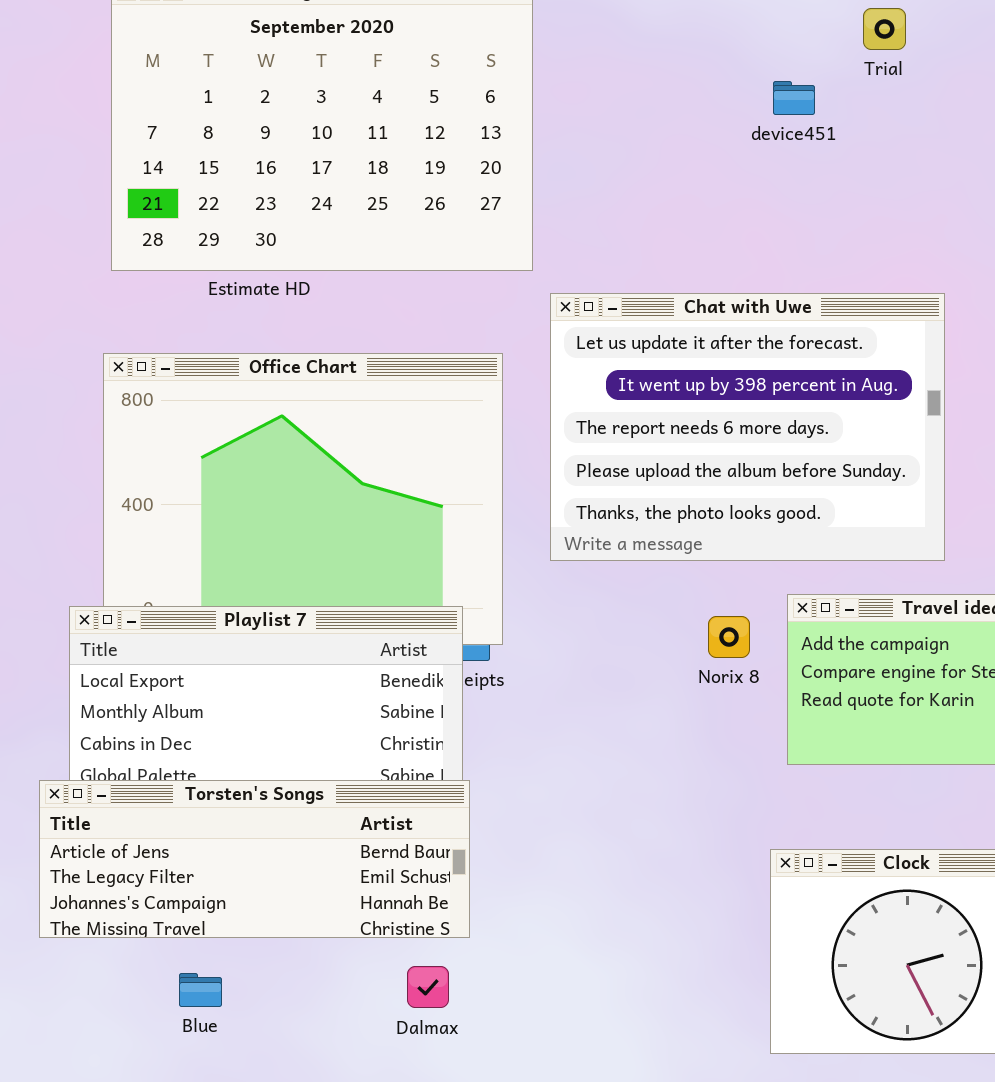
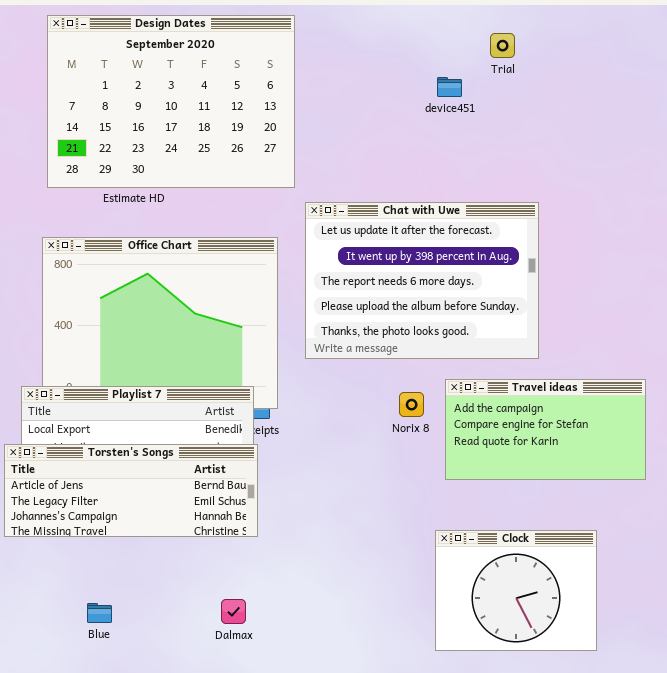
Torsten's Songs: [39,780,470,938] -> [4,444,258,537], moved

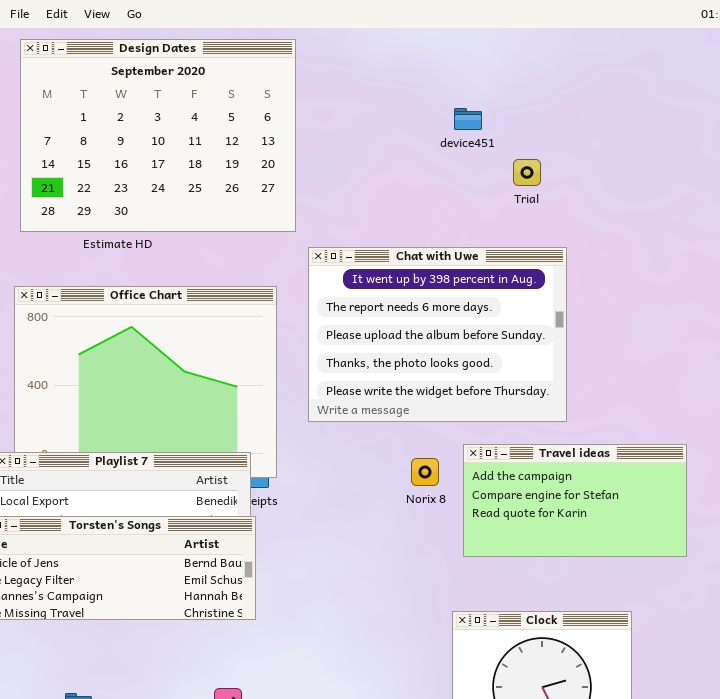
Trial: [490,33,515,58] -> [513,159,541,186], moved
Chat with Uwe: [305,202,539,359] -> [308,247,567,422], scrolled down 1 row

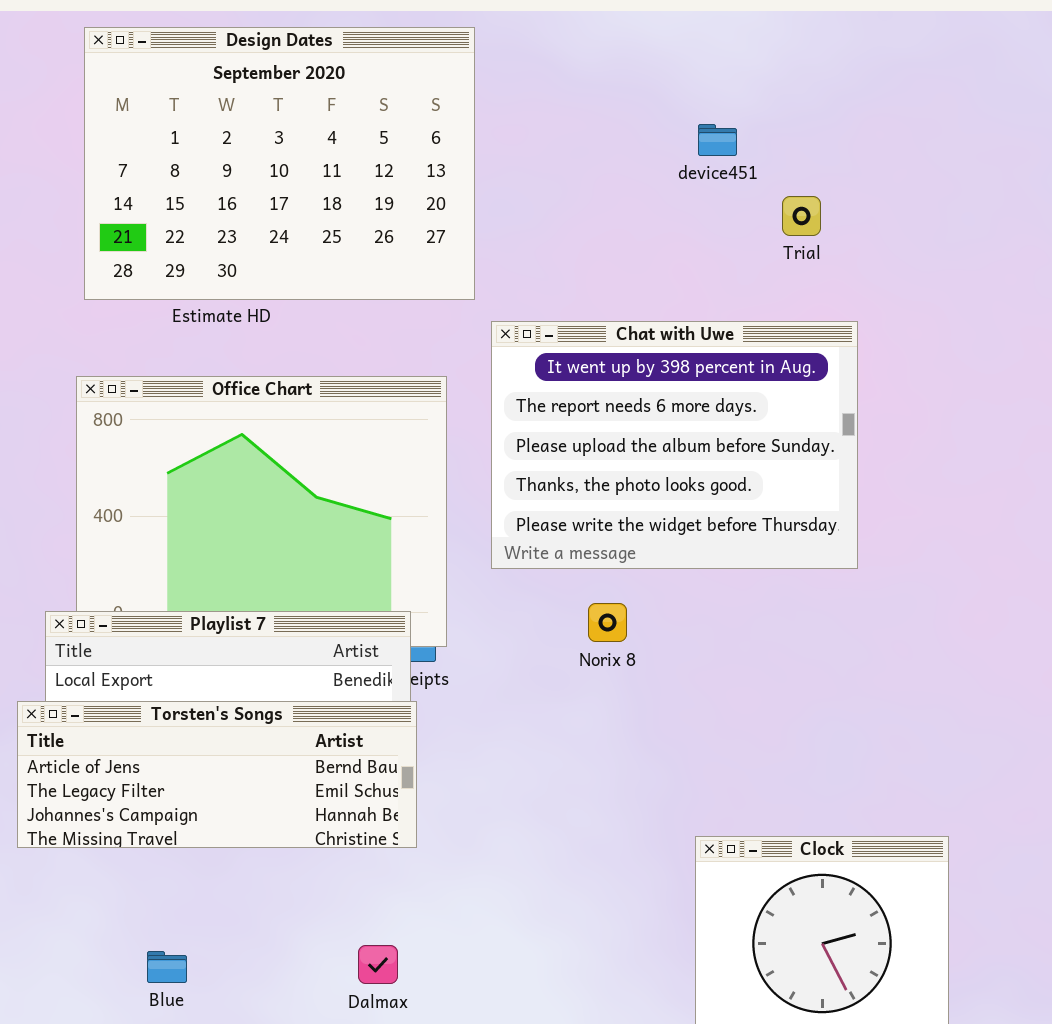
Travel ideas: [463,444,687,557] -> none, closed
Norix 8: [411,458,439,486] -> [588,603,627,642], moved

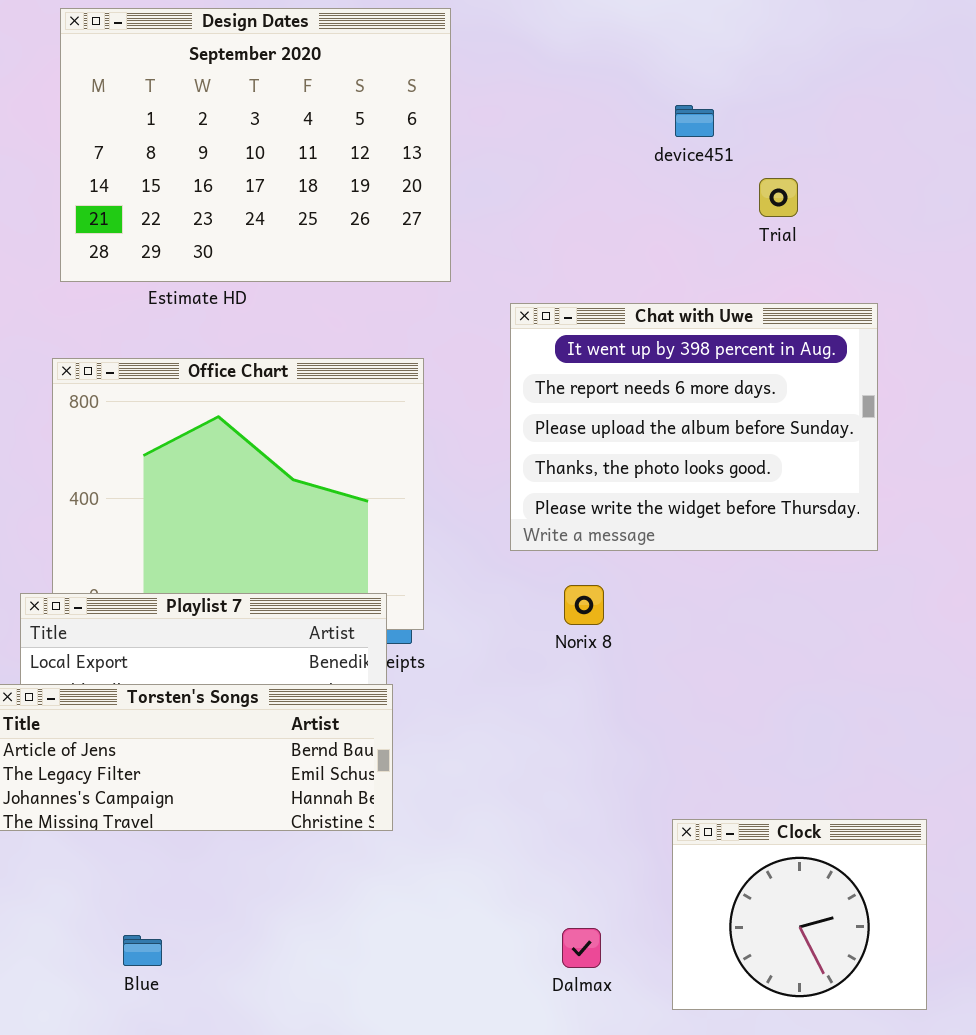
Chat with Uwe: [491,321,858,569] -> [510,303,878,551], moved
Dalmax: [358,945,398,984] -> [562,928,601,968], moved

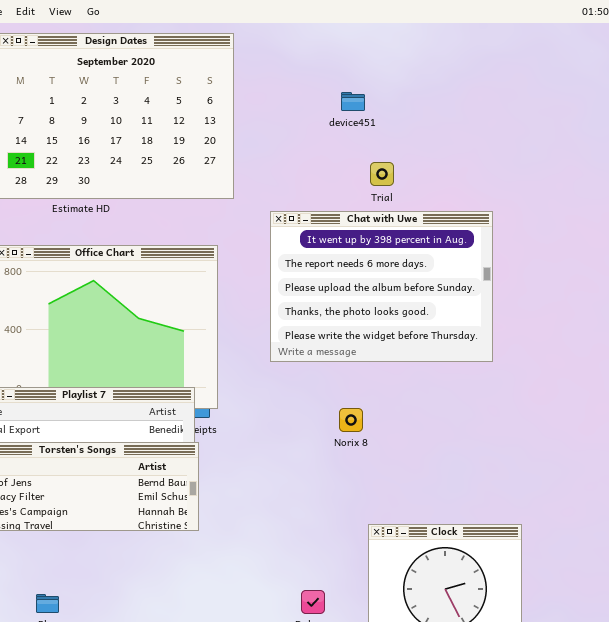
device451: [675,105,714,137] -> [341,92,365,111], moved
Trial: [759,178,798,217] -> [370,162,394,186], moved
Norix 8: [564,585,604,625] -> [339,408,363,432], moved

